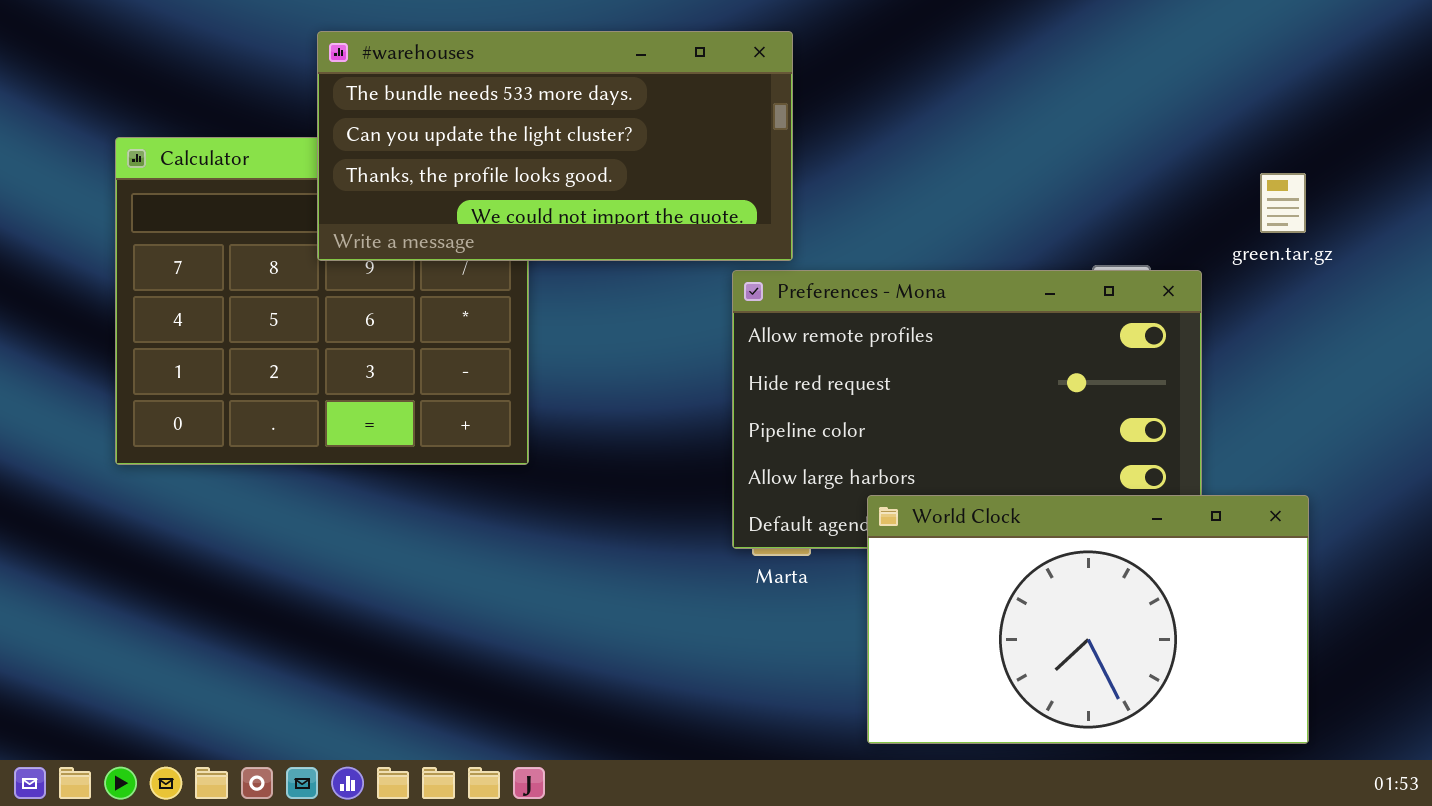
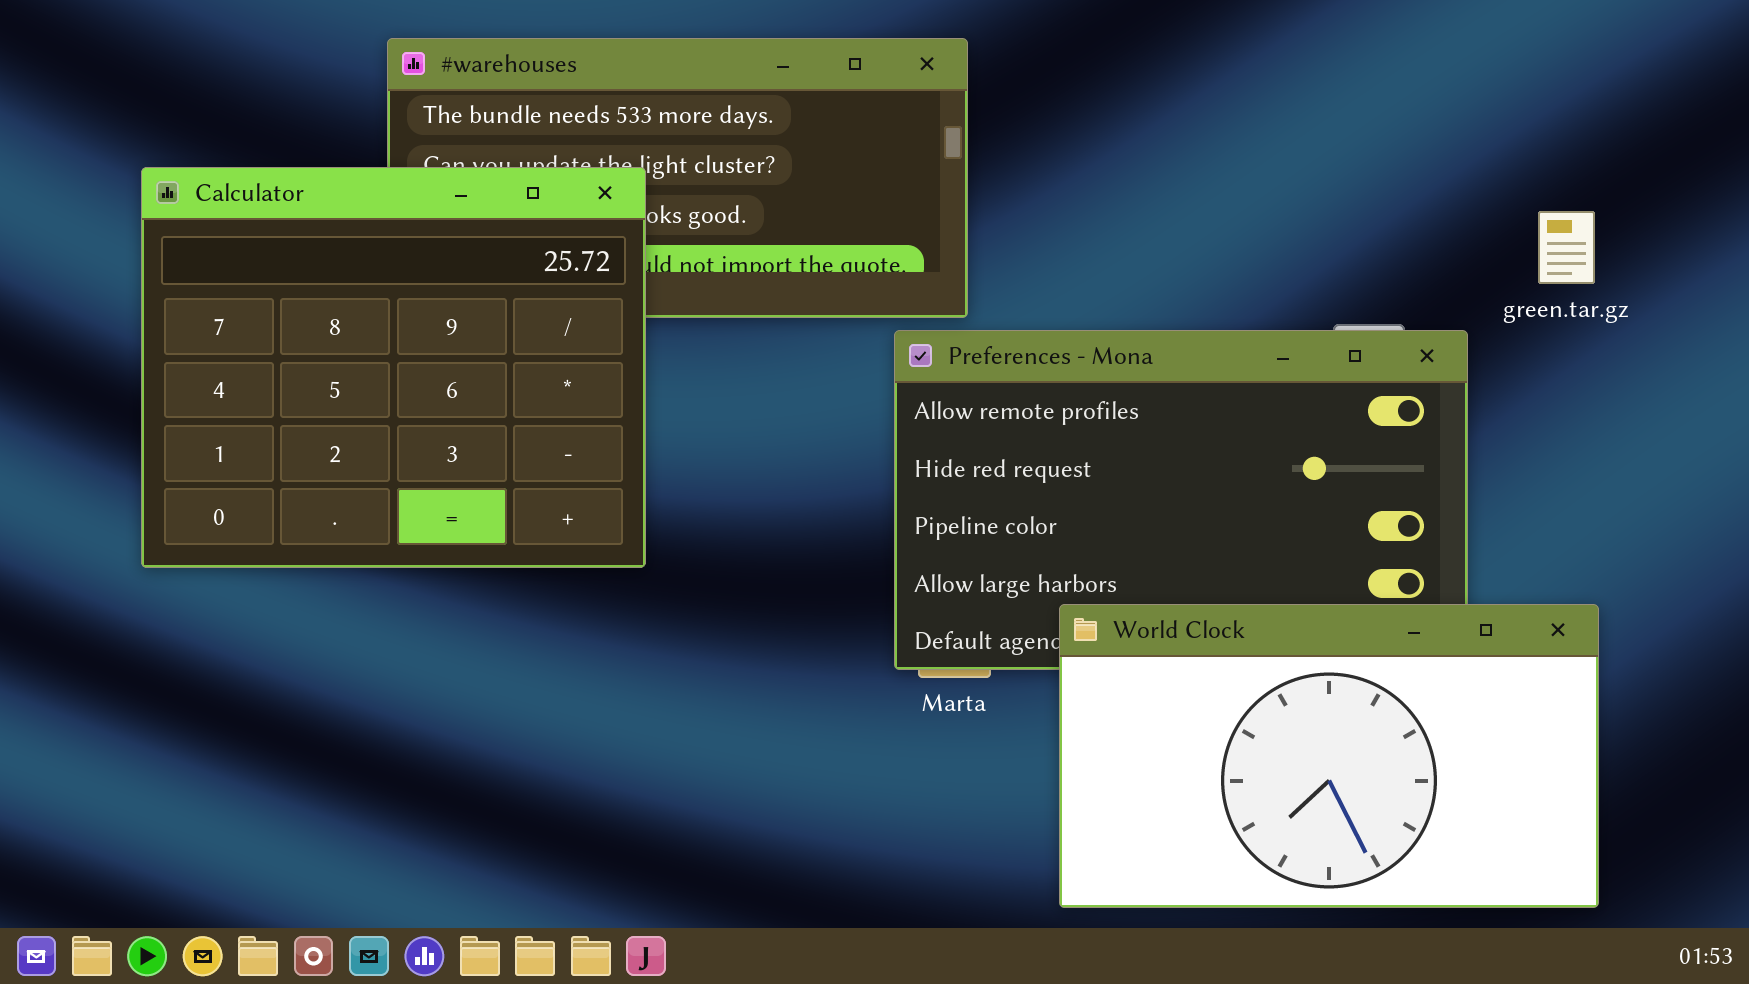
Calculator: [115,137,529,465] -> [141,167,646,568], raised

